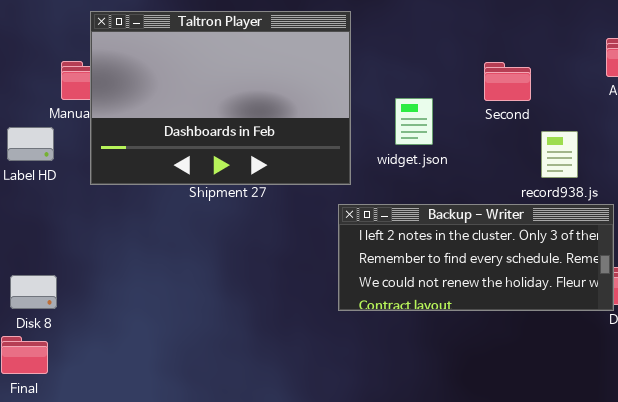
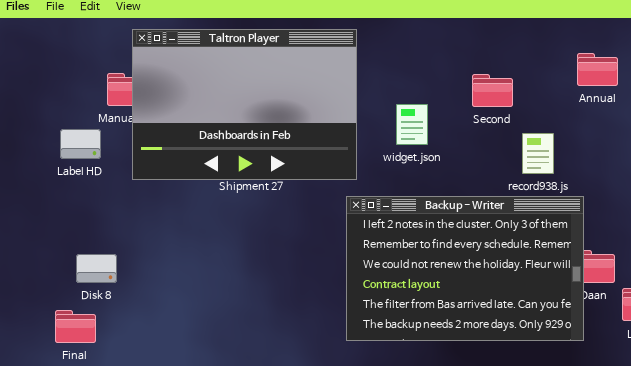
Backup - Writer: [338,204,614,311] -> [346,196,584,341], resized
Disk 8: [10,275,57,309] -> [76,254,117,283], moved

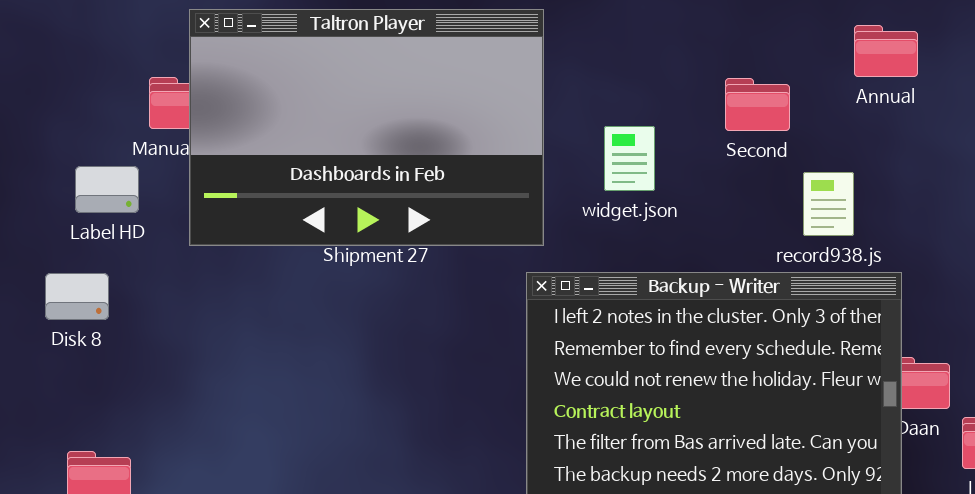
Annual: [577,53,618,86] -> [854,25,918,77], moved
Disk 8: [76,254,117,283] -> [45,273,109,320], moved

